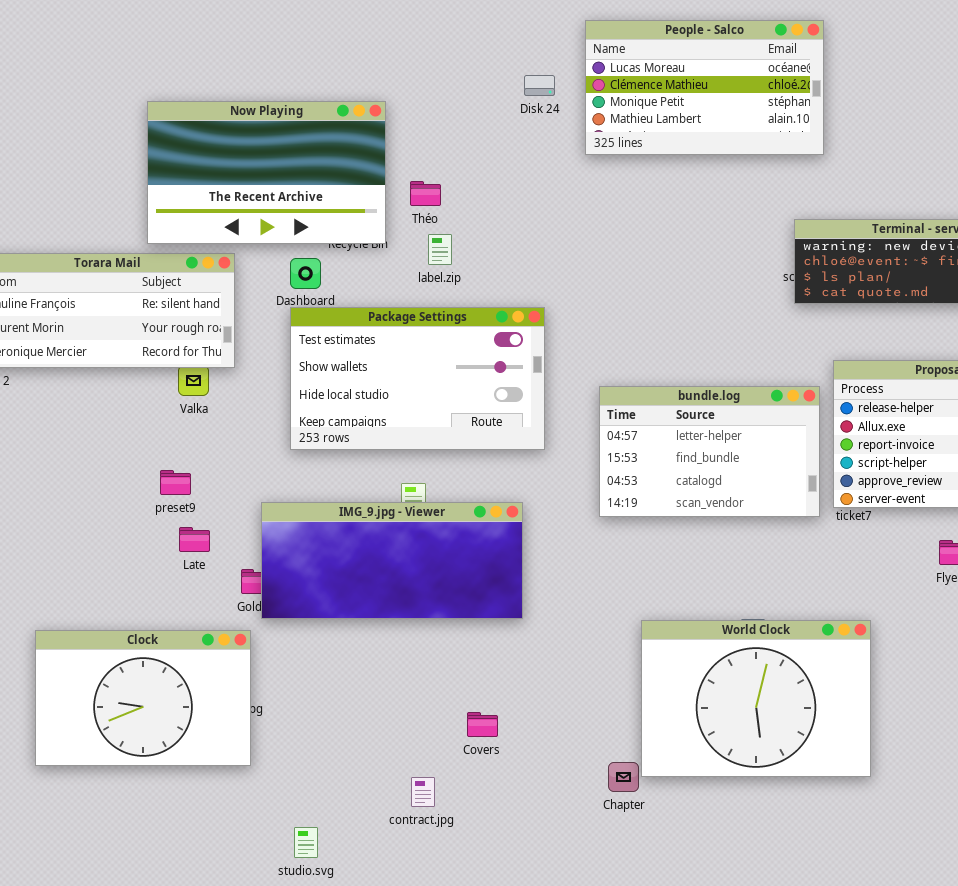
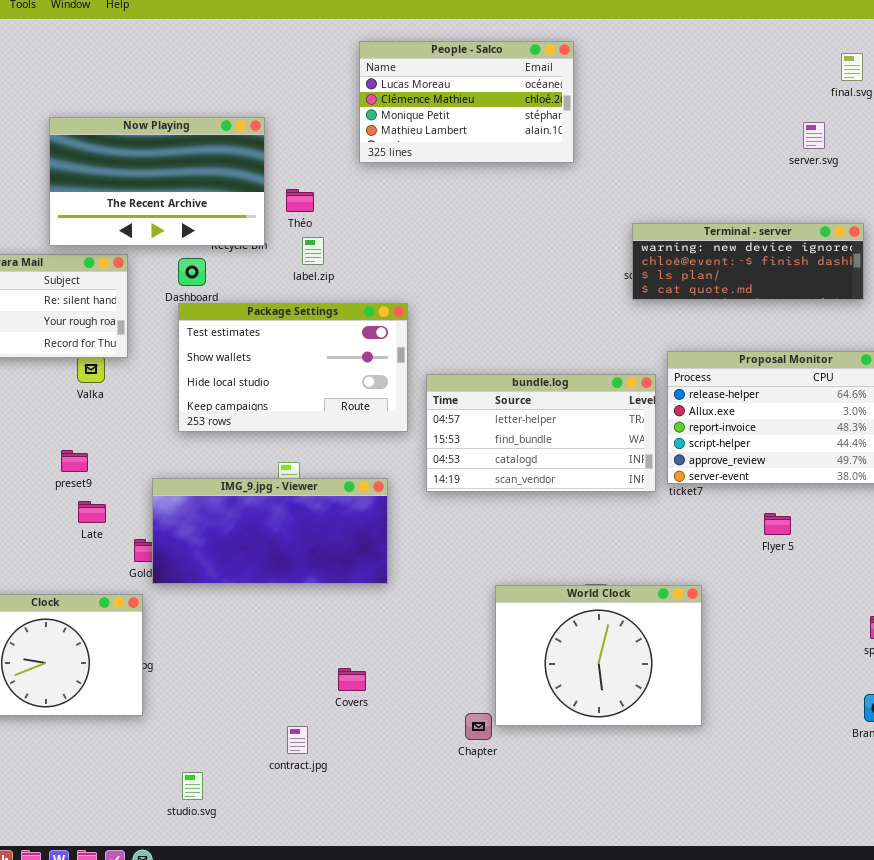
People - Salco: [585,20,824,155] -> [359,41,574,163], moved
bundle.log: [599,386,820,517] -> [426,374,656,492], resized

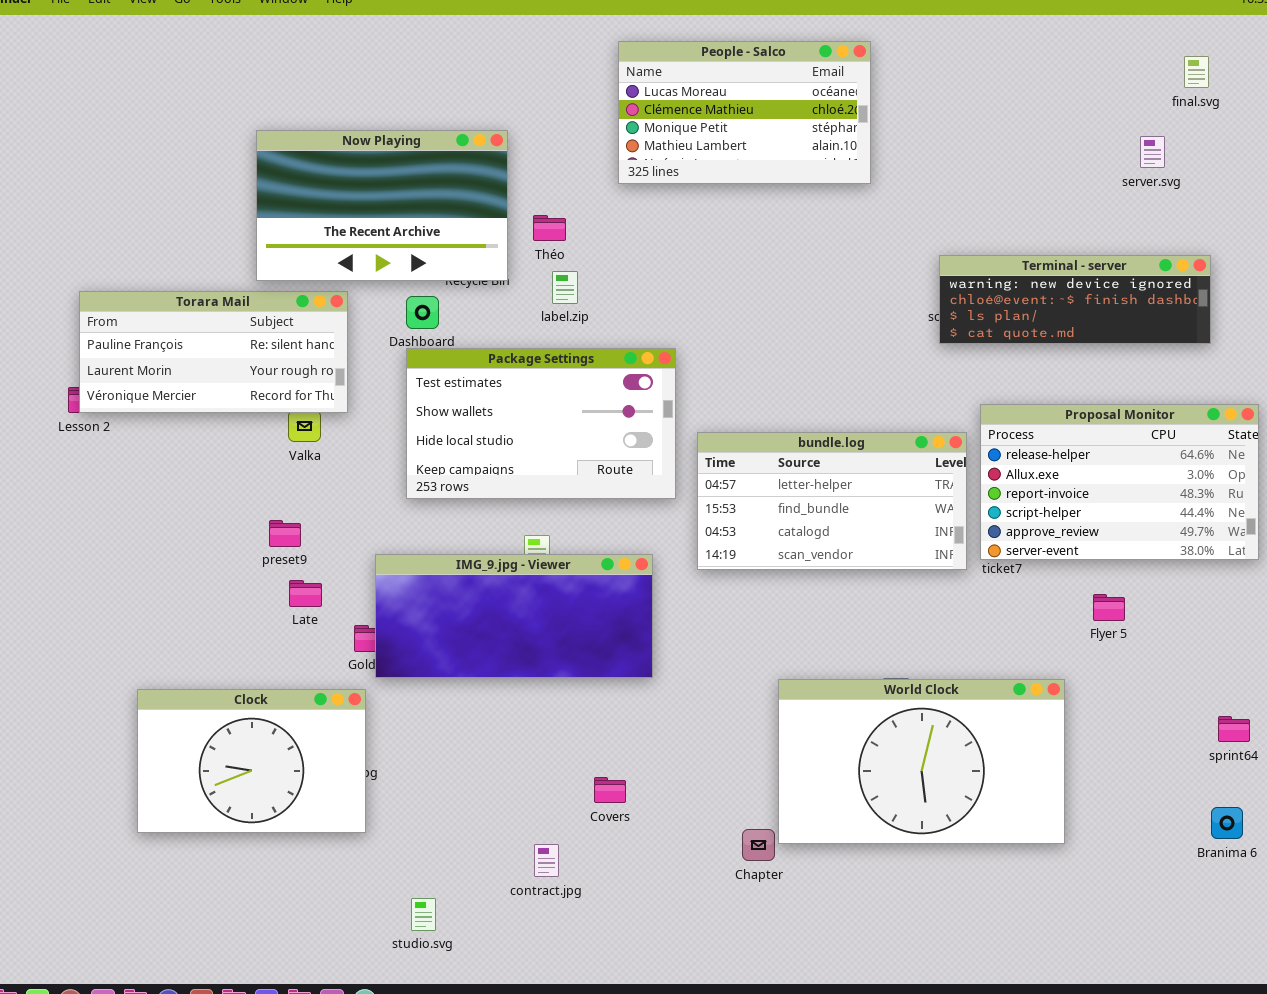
World Clock: [495,585,702,726] -> [778,679,1065,844], resized

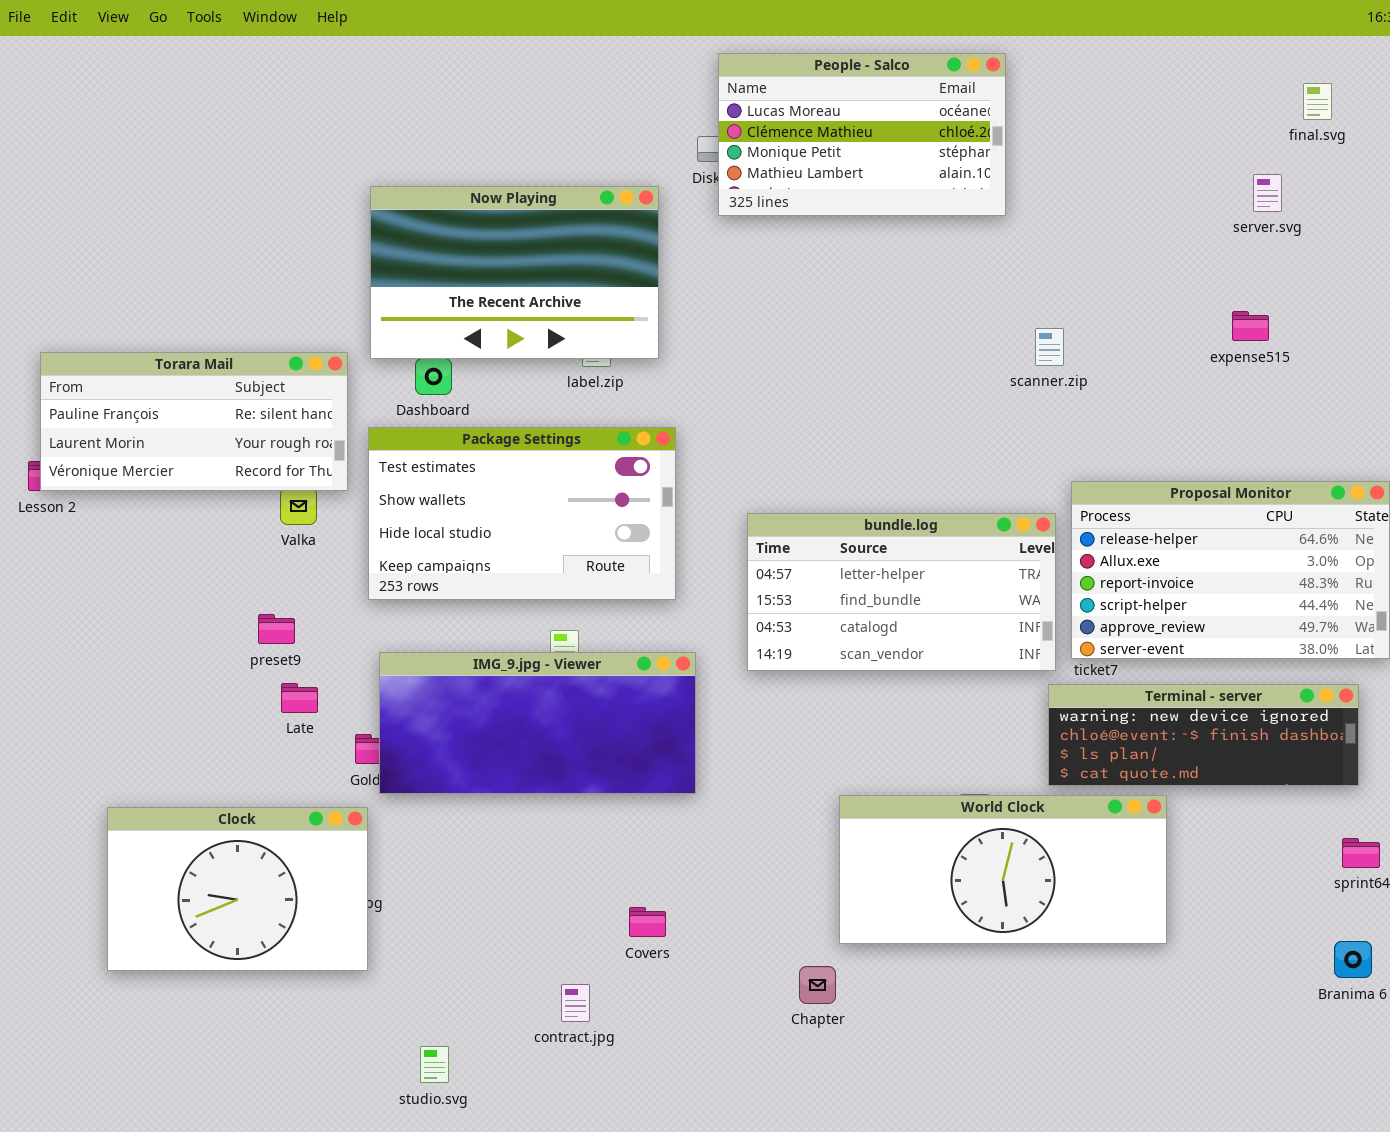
People - Salco: [618,41,871,184] -> [718,53,1006,216], moved
Now Playing: [256,130,508,281] -> [370,186,659,359], moved
Terminal - server: [939,255,1211,344] -> [1048,684,1359,786], moved
Package Settings: [406,348,676,499] -> [368,427,676,600], moved
World Clock: [778,679,1065,844] -> [839,795,1167,944], resized

